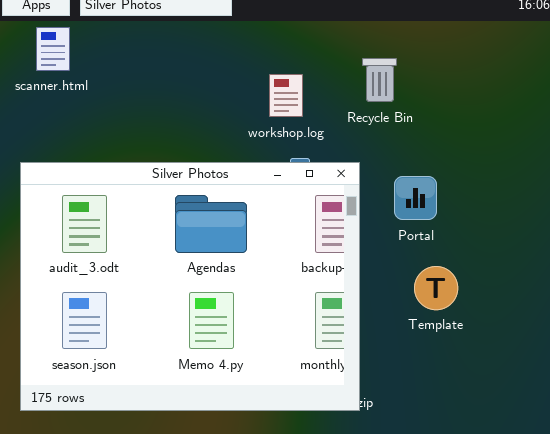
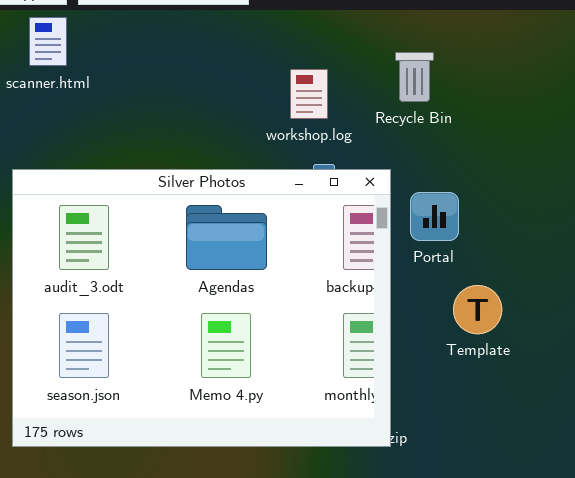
Portal: [394,176,437,220] -> [410,192,459,241], moved

